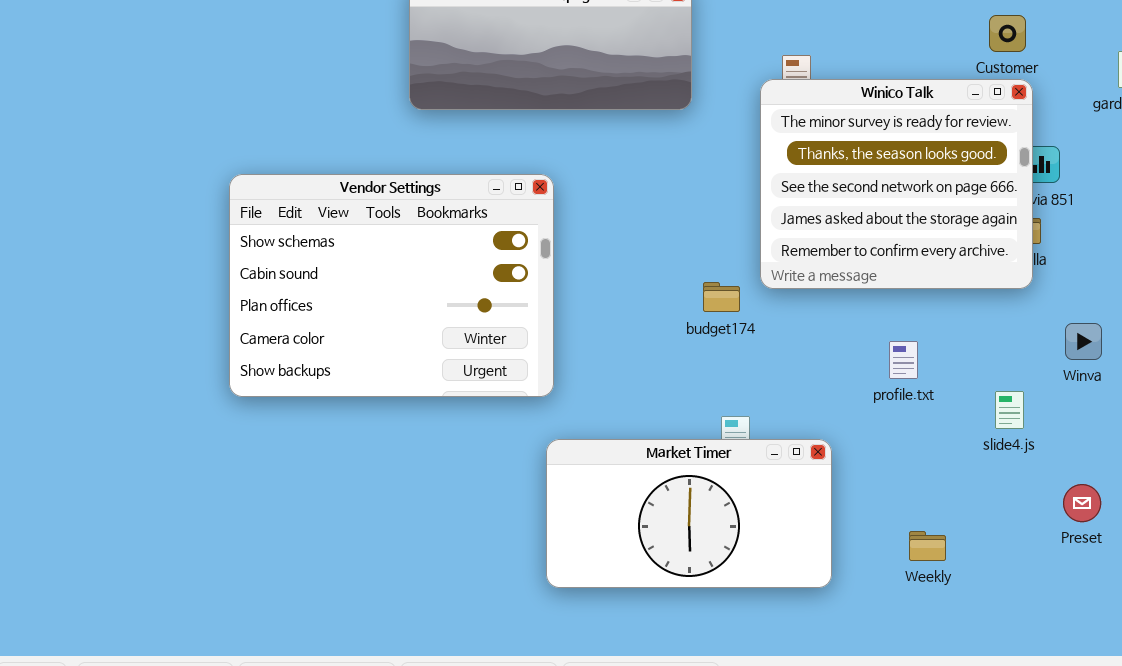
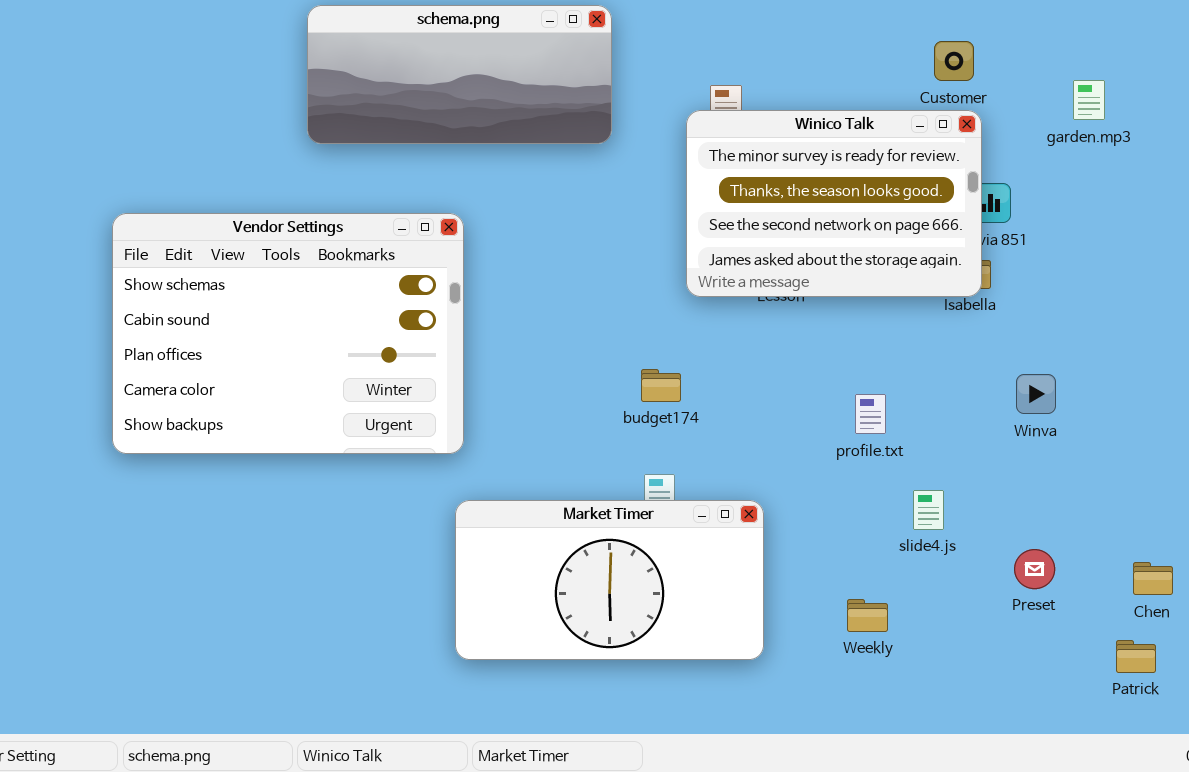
Winico Talk: [760,79,1033,289] -> [686,110,982,297], resized
budget174: [703,282,740,312] -> [641,369,681,402], moved
profile.txt: [889,341,918,379] -> [855,394,886,434], moved
slide4.js: [995,391,1024,429] -> [913,490,944,530], moved

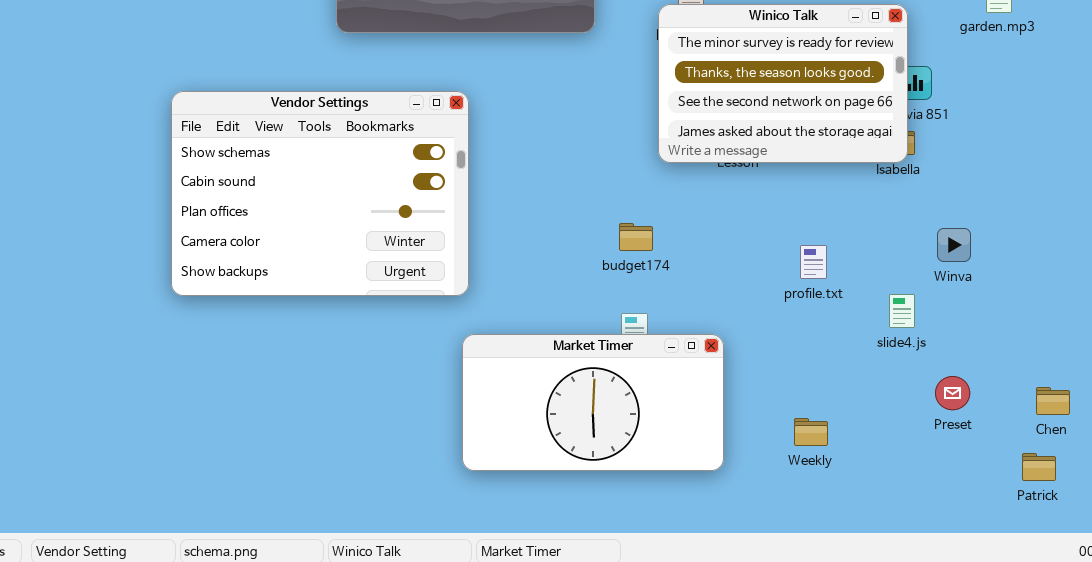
slide4.js: [913,490,944,530] -> [889,294,915,328], moved

